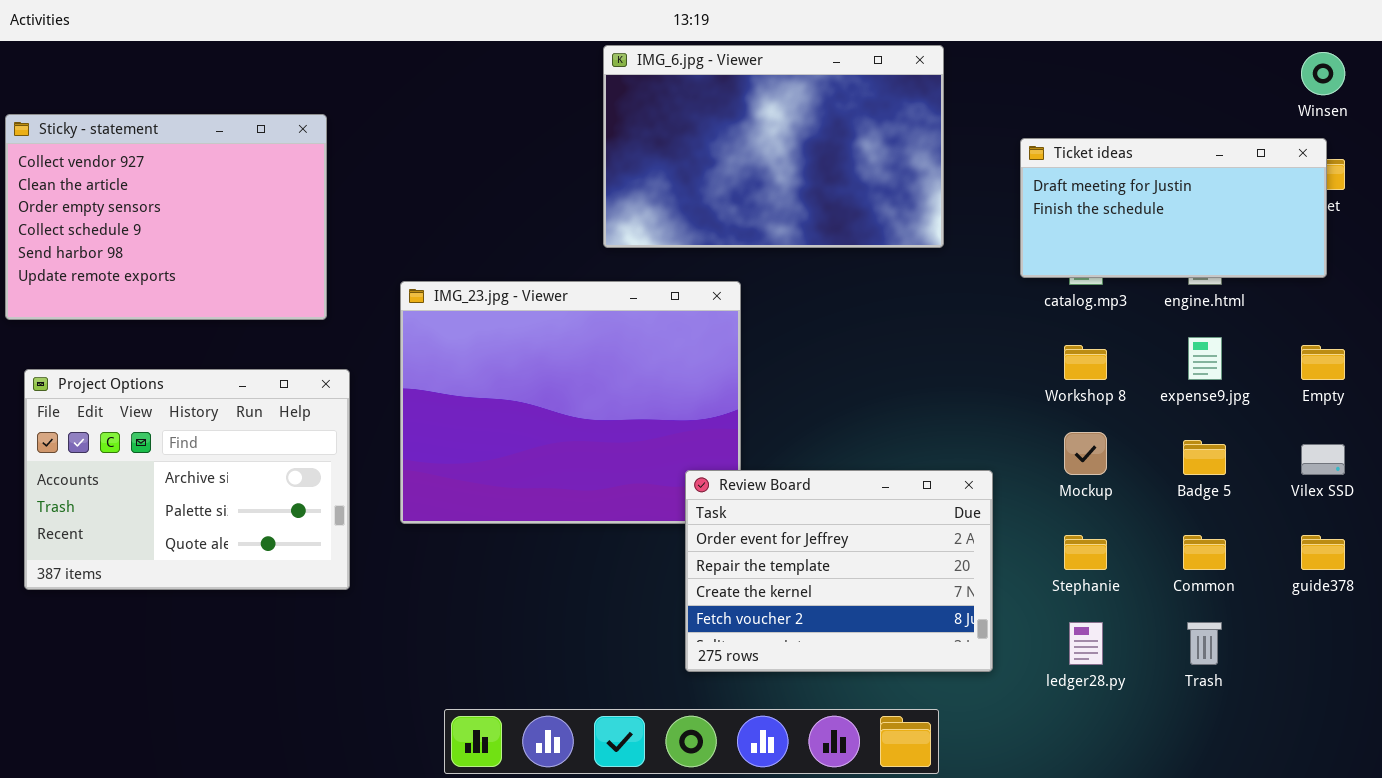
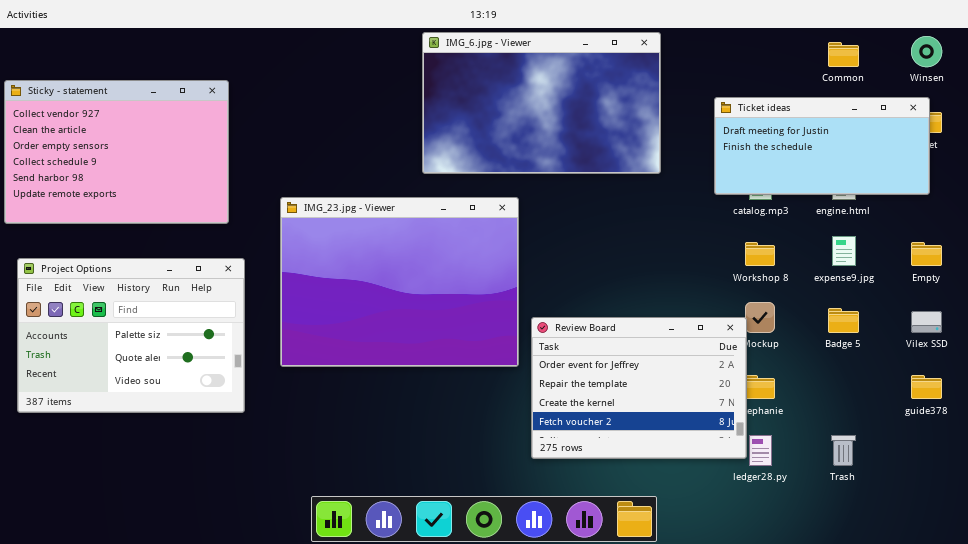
Project Options: [24,369,350,590] -> [17,258,245,413], scrolled down 1 row
Review Board: [685,470,993,672] -> [531,317,747,459], moved
Common: [1183,535,1226,570] -> [828,42,859,67], moved

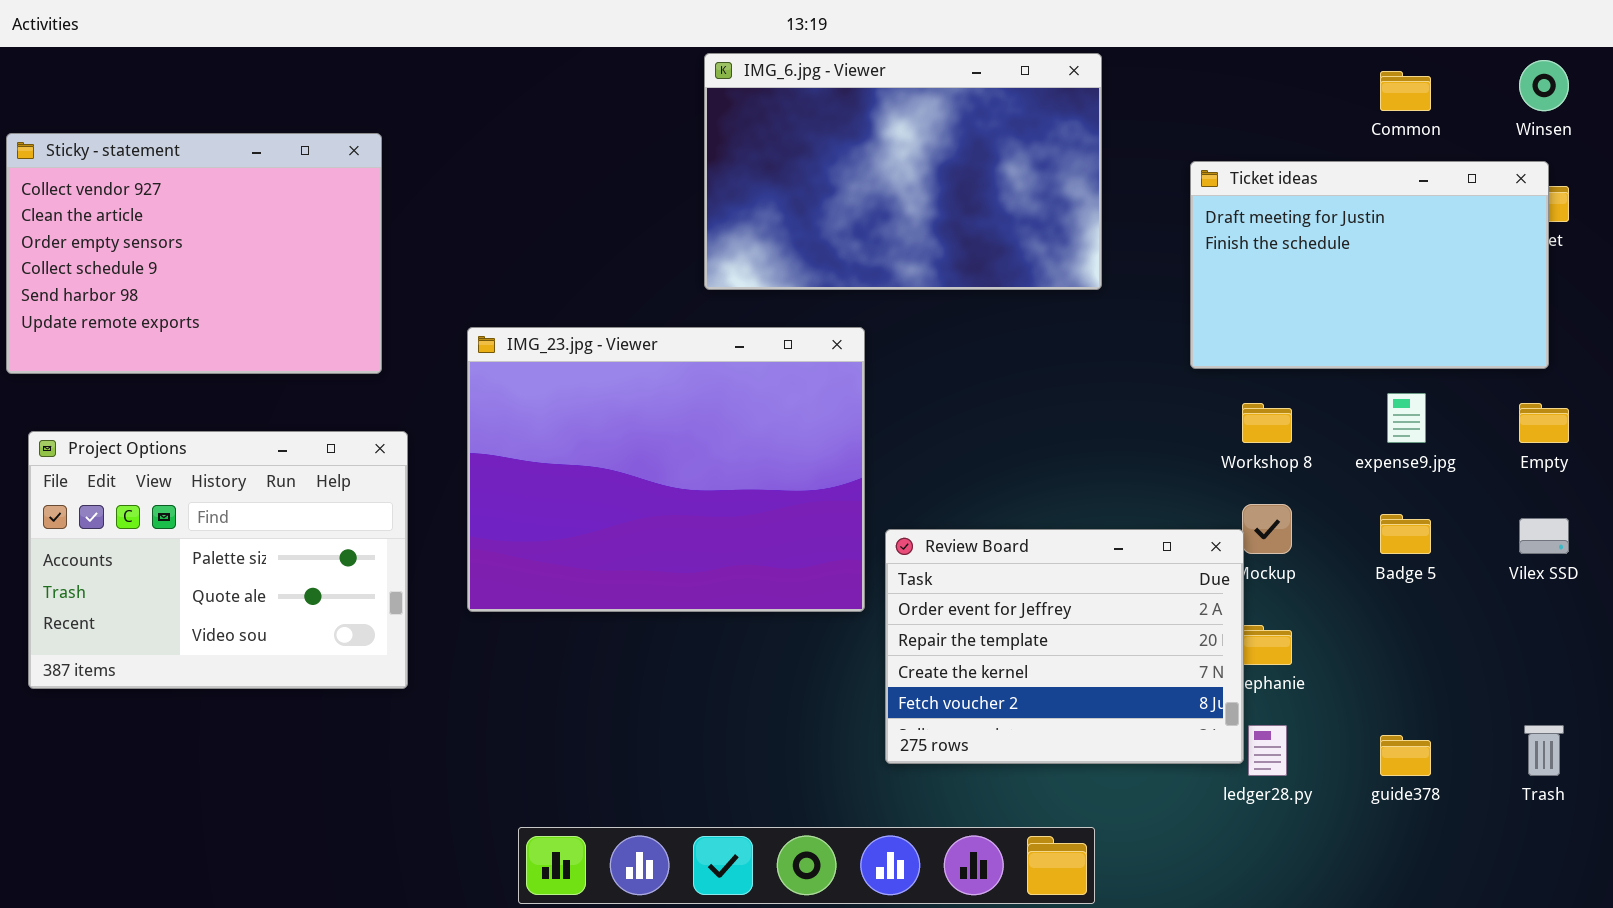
Ticket ideas: [714,97,930,195] -> [1190,161,1549,369], resized
guide378: [911,375,942,399] -> [1380,735,1431,776], moved
Trash: [831,435,856,466] -> [1524,725,1564,776], moved

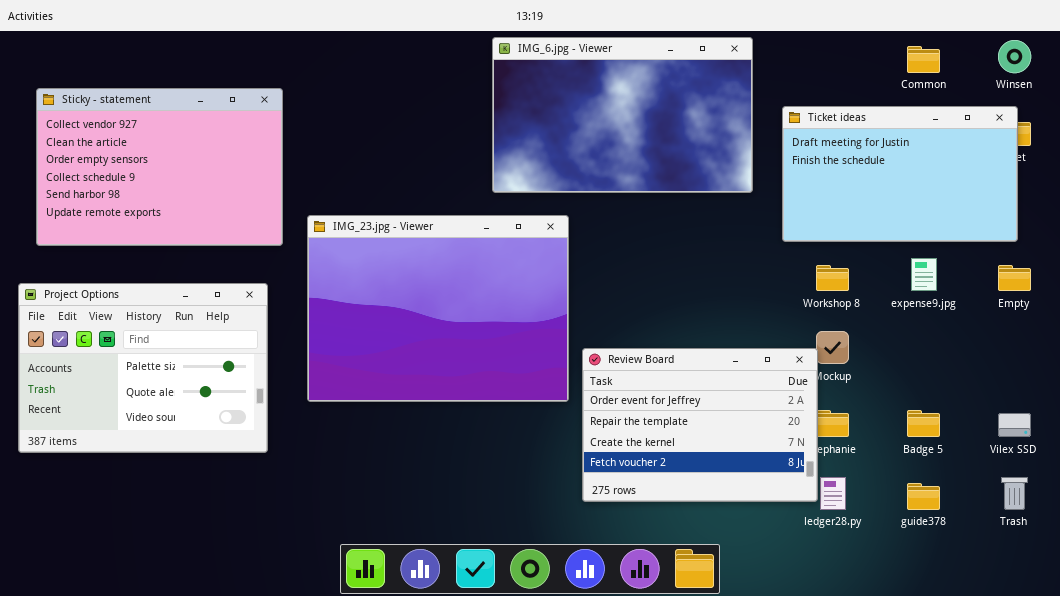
IMG_6.jpg - Viewer: [704,53,1102,290] -> [492,37,753,193], moved
Sticky - statement: [6,133,382,374] -> [36,88,283,246], moved
Badge 5: [1380,514,1431,554] -> [907,410,940,437], moved
Vilex SSD: [1519,518,1569,554] -> [998,413,1031,437], moved

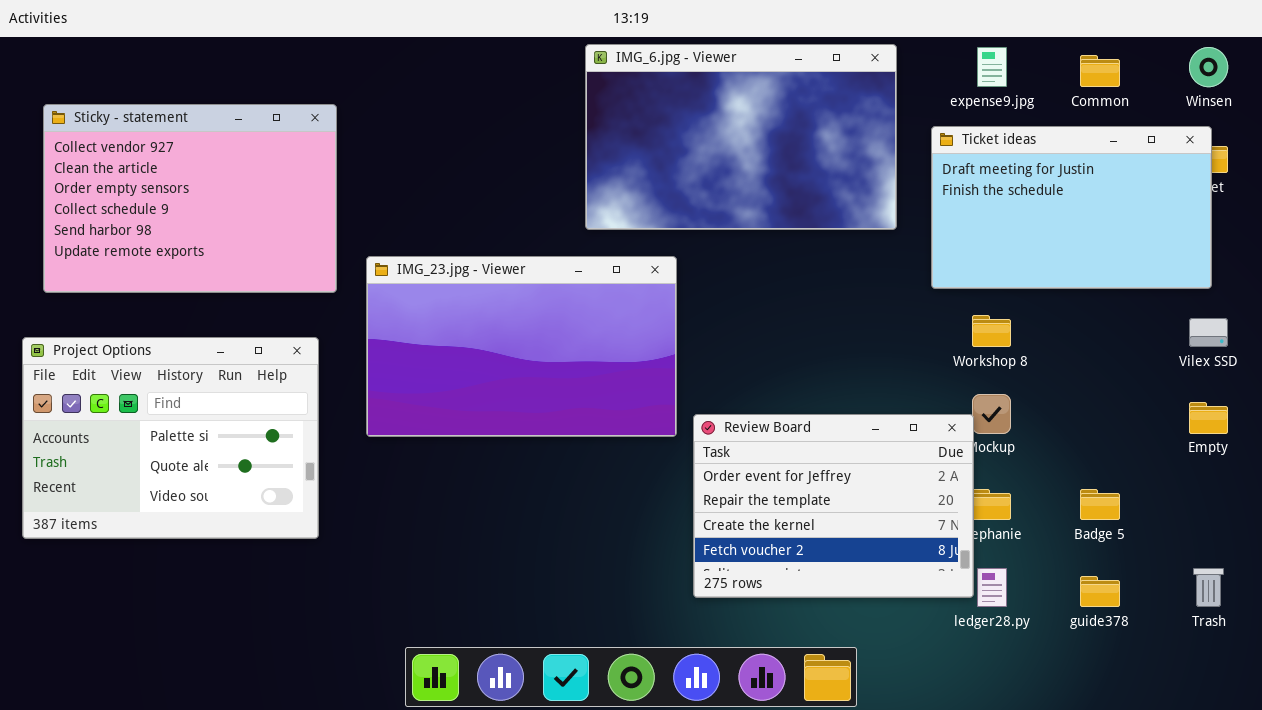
IMG_23.jpg - Viewer: [307,215,569,402] -> [366,256,677,437], resized
expense9.jpg: [911,258,937,291] -> [977,47,1007,87], moved
Empty: [998,265,1031,291] -> [1189,402,1228,434], moved
Vilex SSD: [998,413,1031,437] -> [1189,318,1228,347], moved

